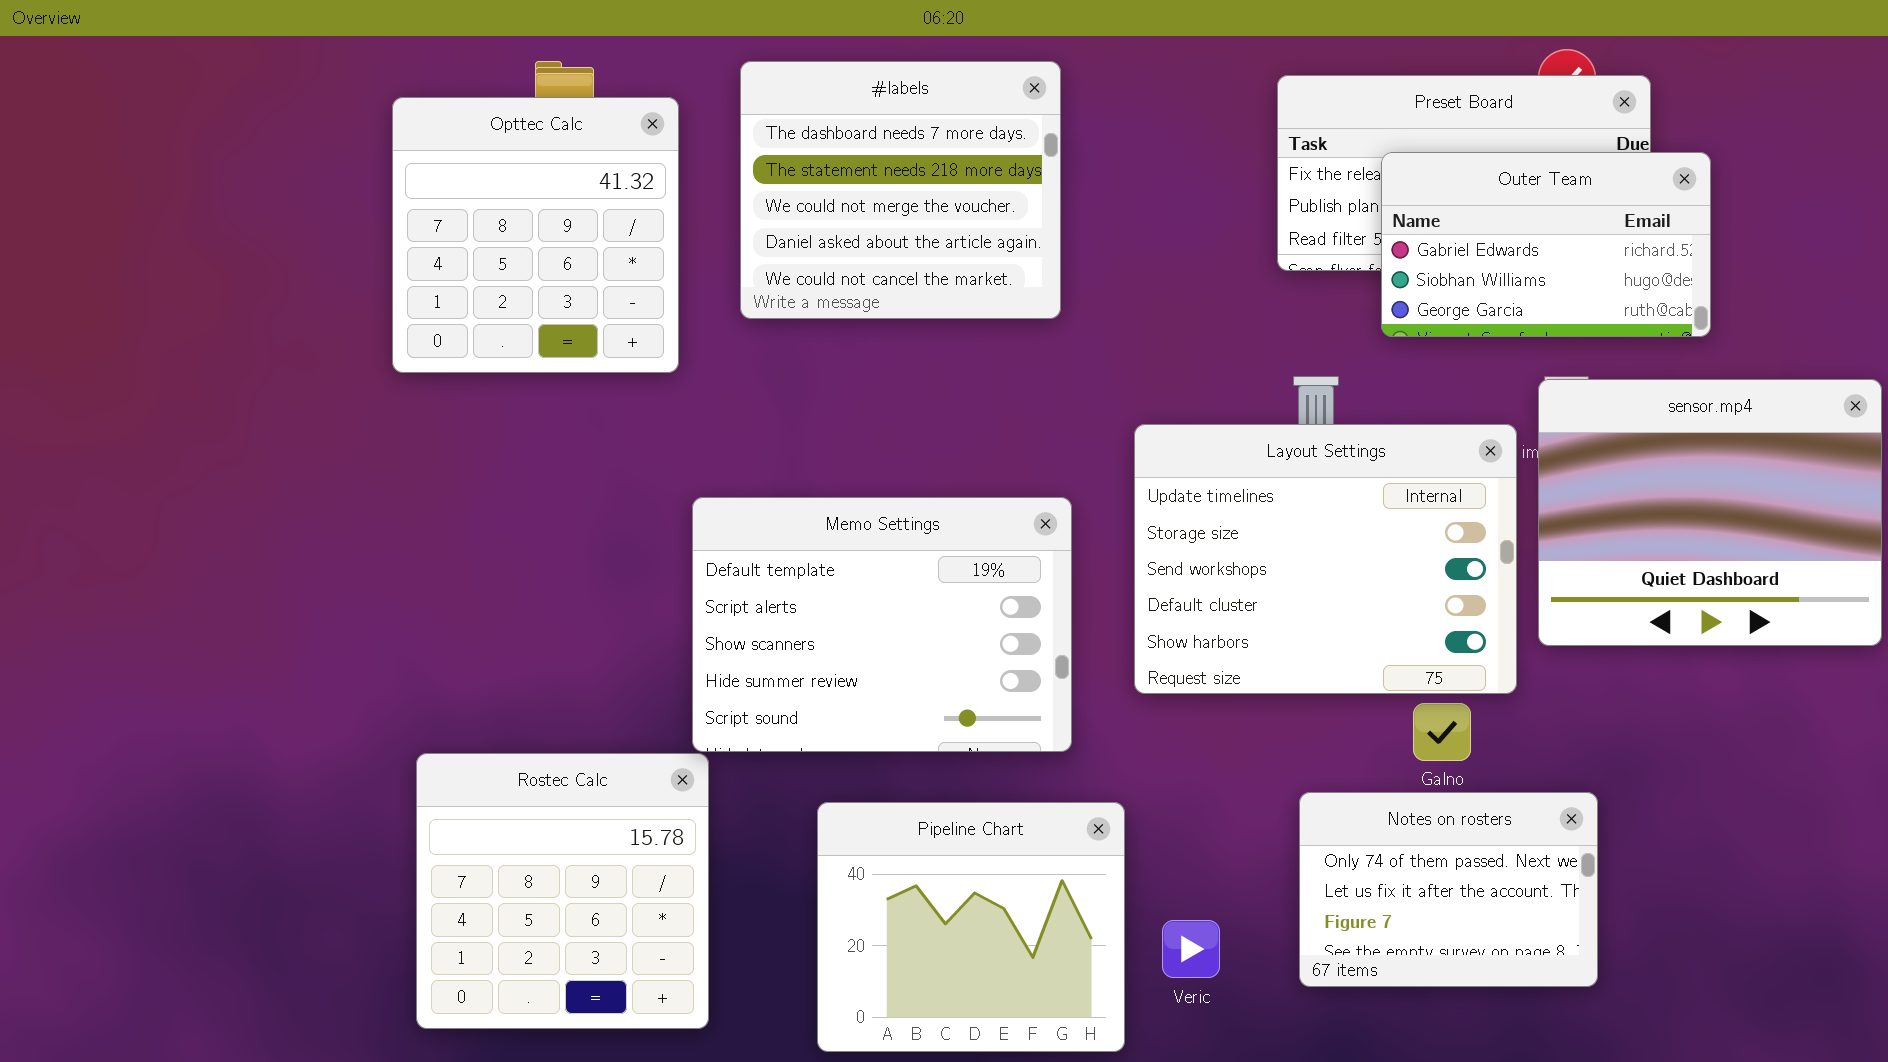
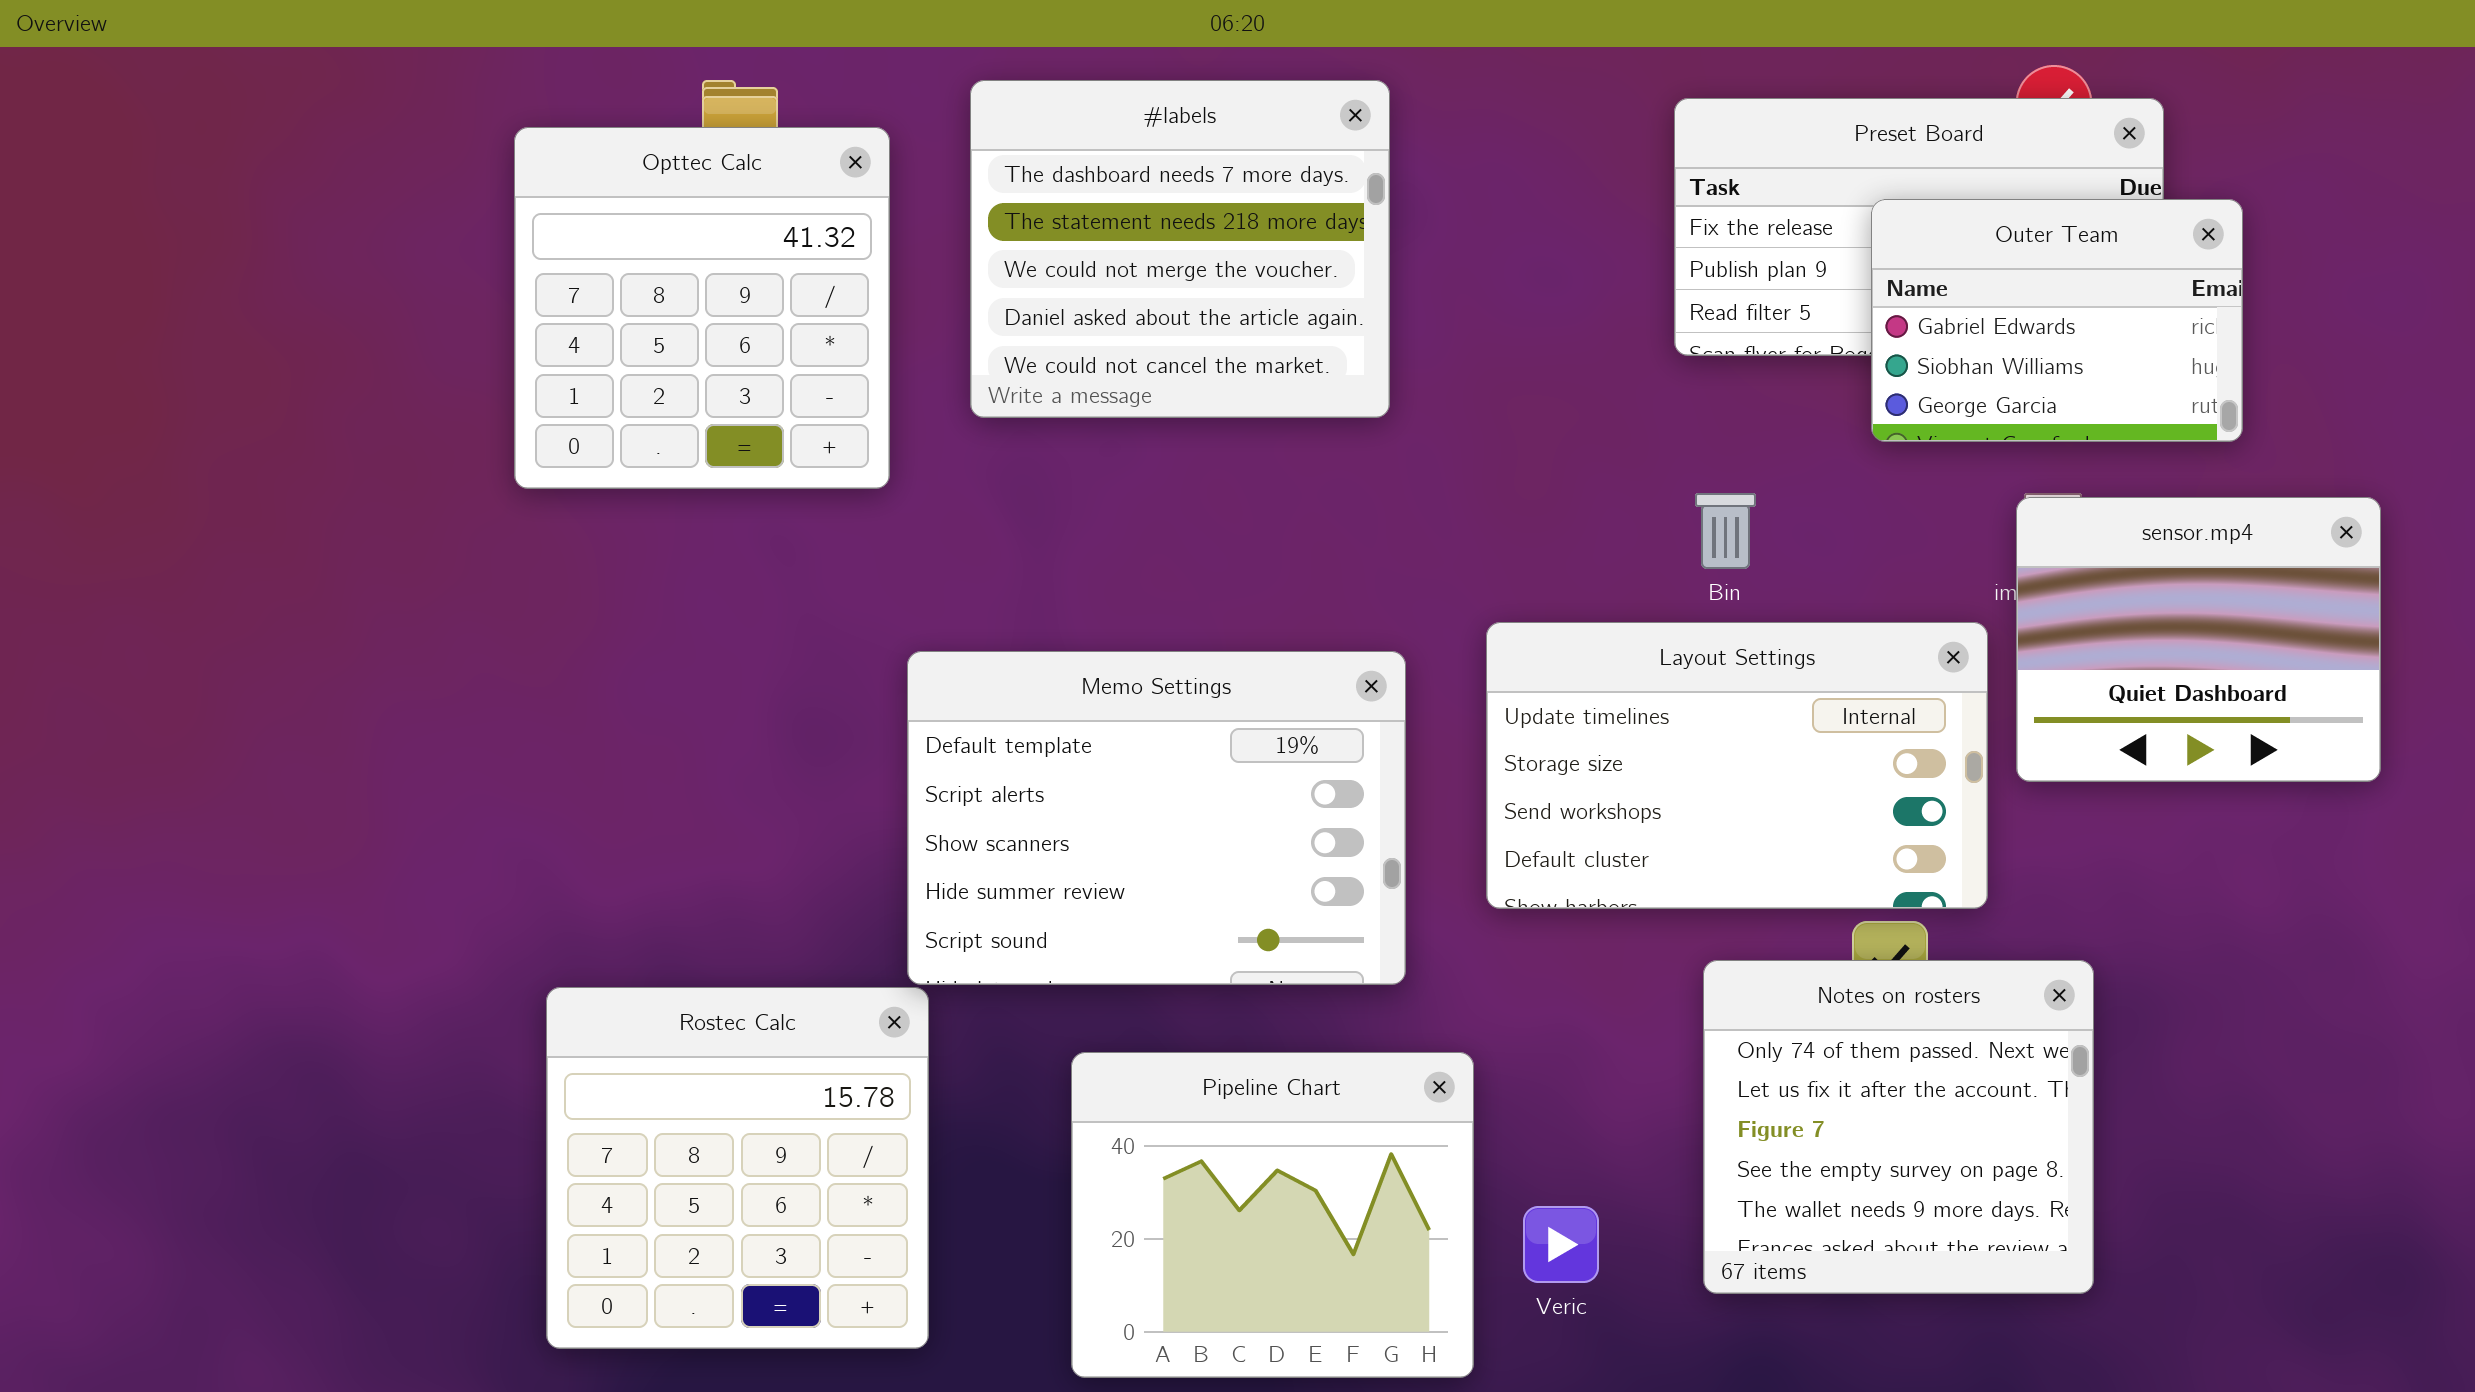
Outer Team: [1381,152,1711,337] -> [1871,199,2243,442], resized
sensor.mp4: [1538,379,1882,646] -> [2016,497,2381,782], resized
Layout Settings: [1134,424,1517,694] -> [1486,622,1988,909], resized
Notes on rosters: [1299,792,1598,987] -> [1703,960,2094,1294], resized

